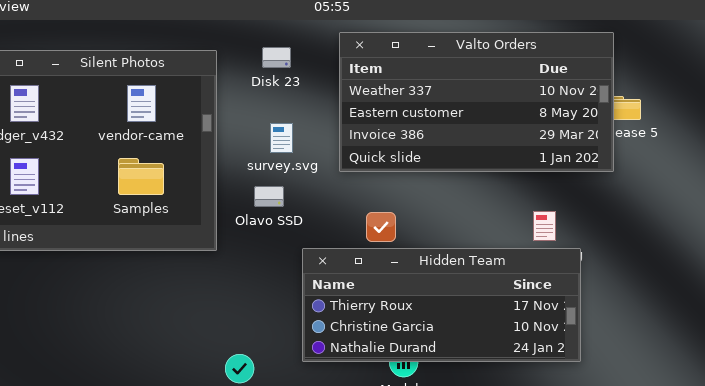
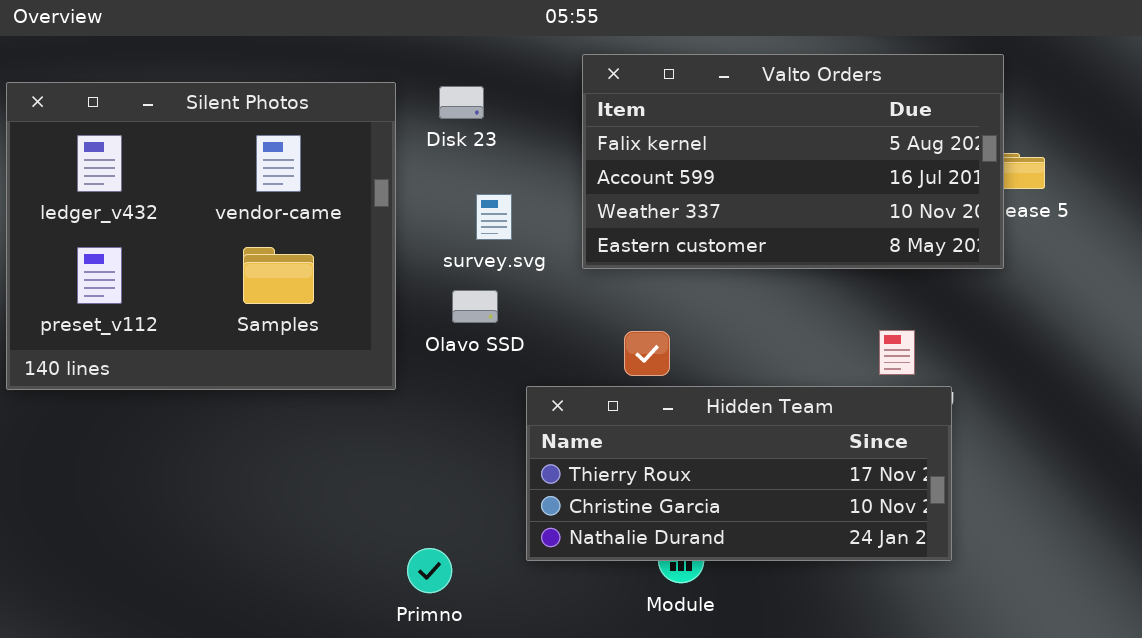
Valto Orders: [339,32,614,172] -> [582,54,1004,269], scrolled up 2 rows
Disk 23: [262,47,291,68] -> [439,86,484,119], moved

